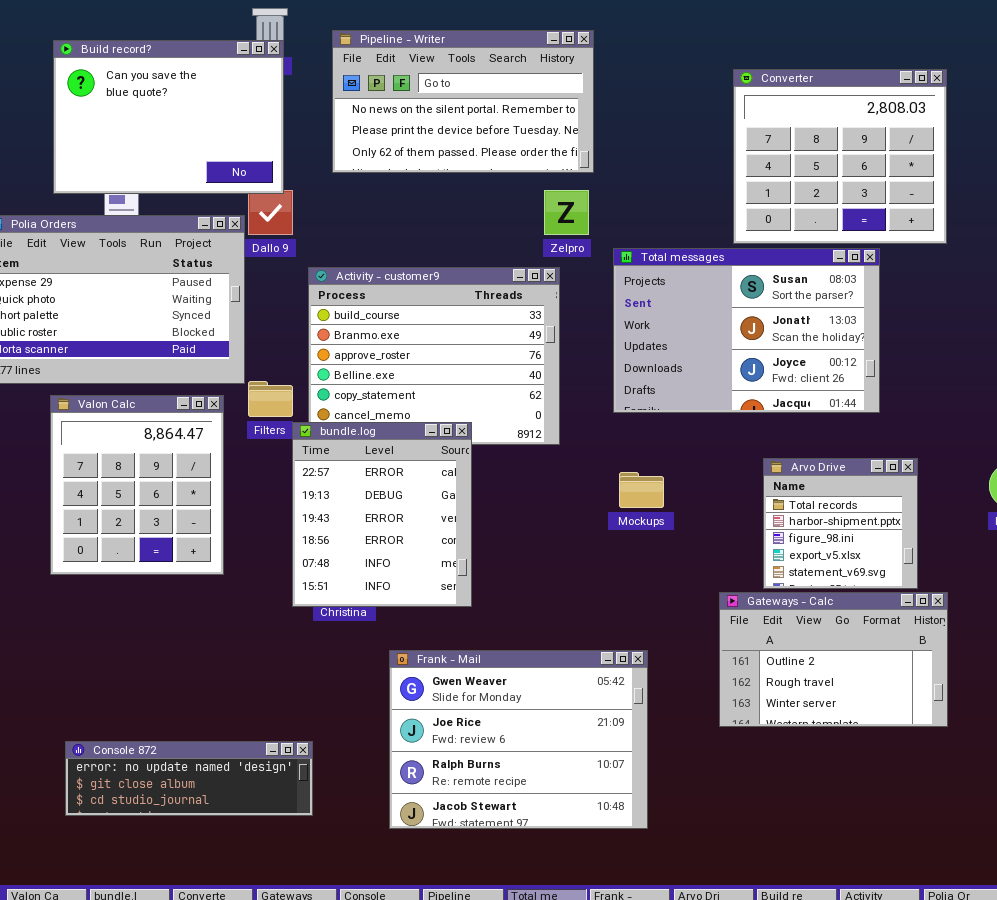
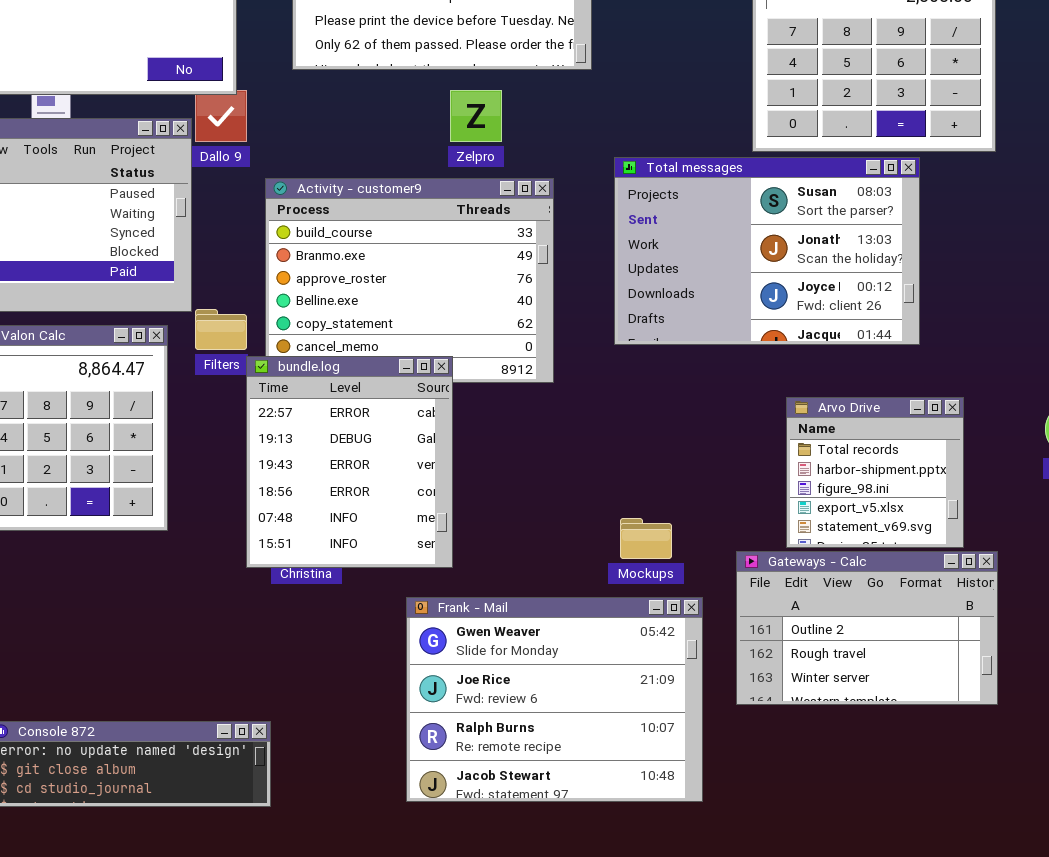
Zelpro: [544,190,589,235] -> [450,90,502,142], moved
Mockups: [619,472,664,508] -> [620,518,672,559], moved
Frank - Mail: [389,650,648,829] -> [406,597,703,802], moved

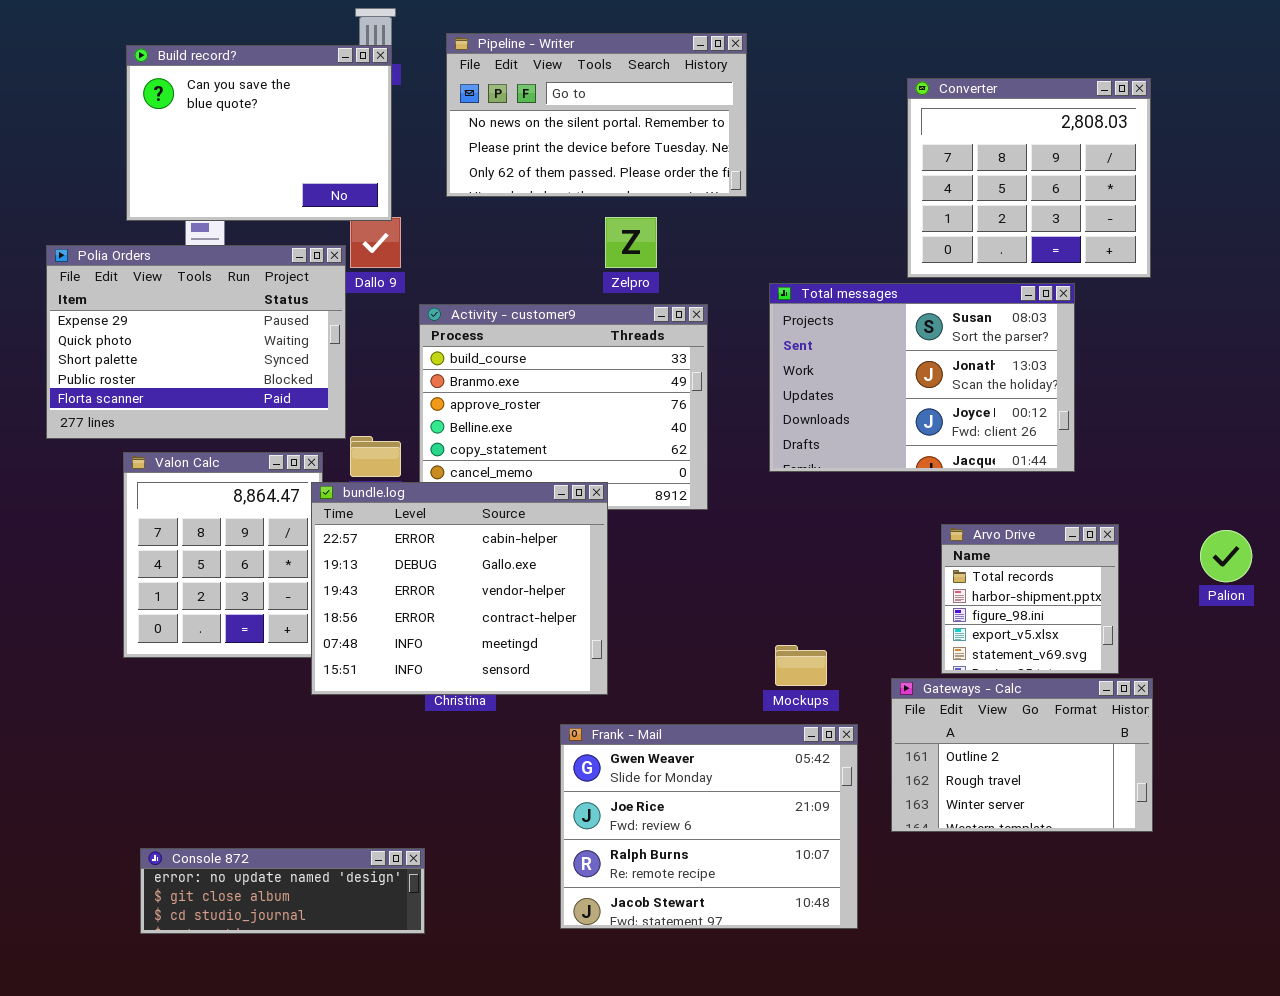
bundle.log: [246,356,453,568] -> [311,482,608,695], resized

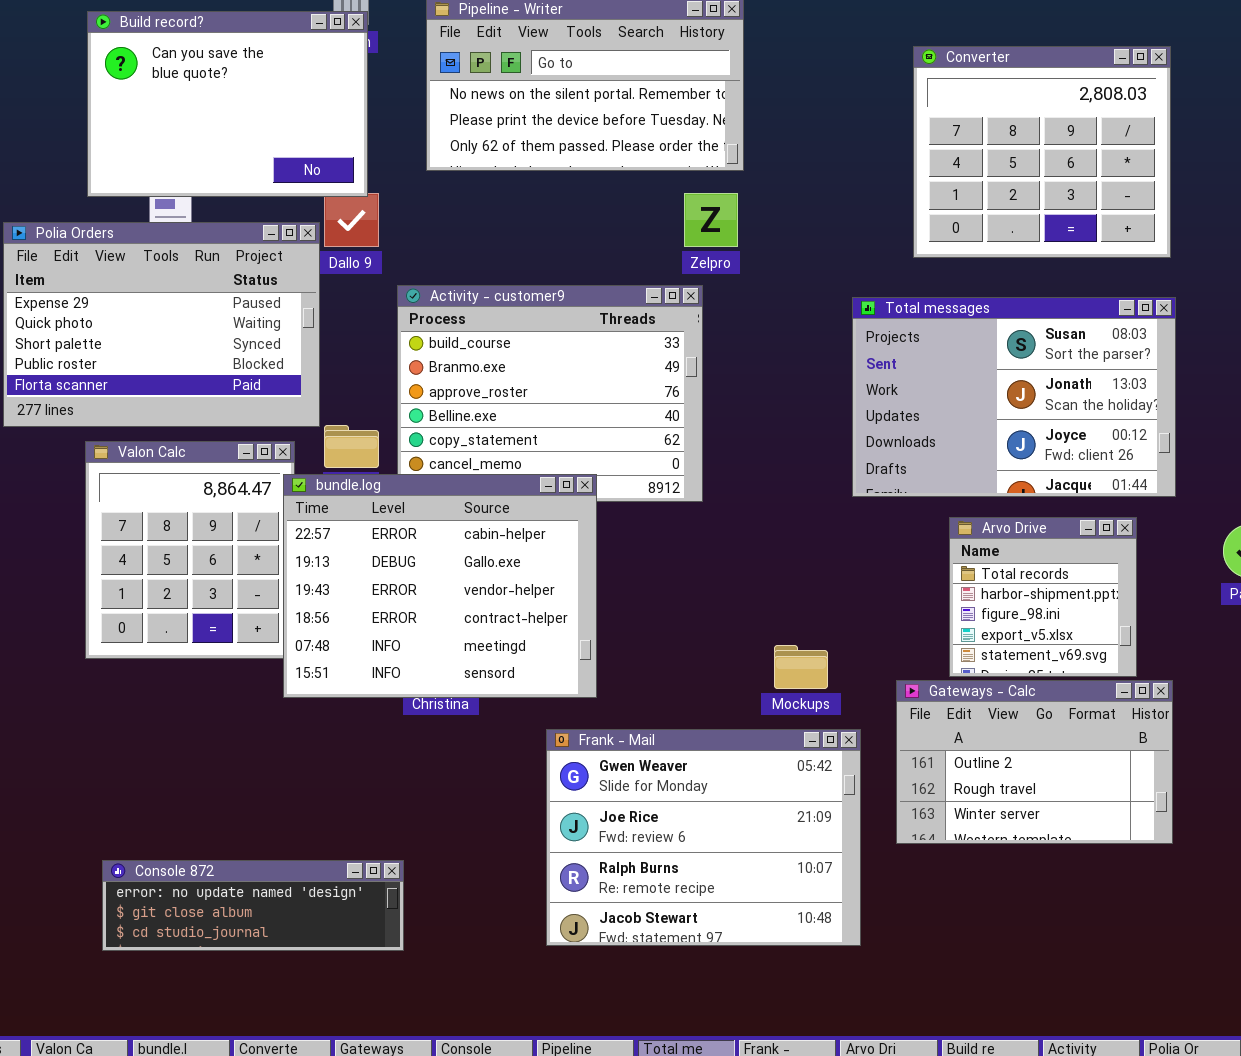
Zelpro: [605,217,657,268] -> [684,193,738,247], moved
Total messages: [769,283,1075,472] -> [852,297,1176,497], moved

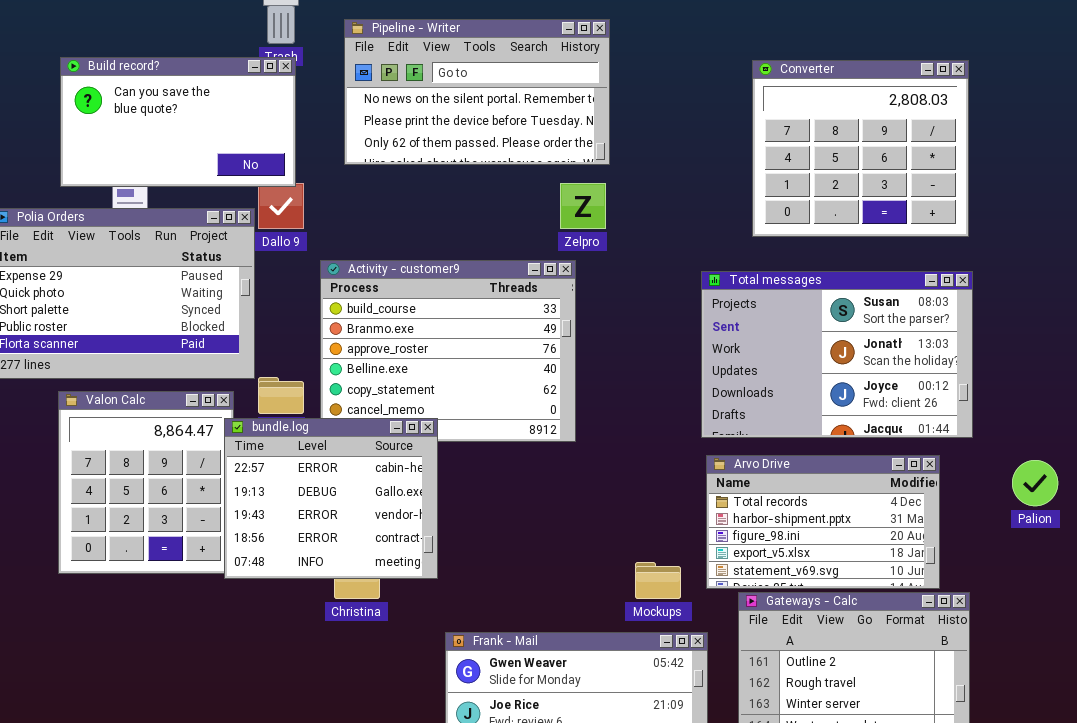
Build record?: [87,11,368,197] -> [60,57,296,187], resized
bundle.log: [283,474,597,698] -> [224,418,438,579], resized
Arvo Drive: [949,517,1137,677] -> [706,455,940,589], resized

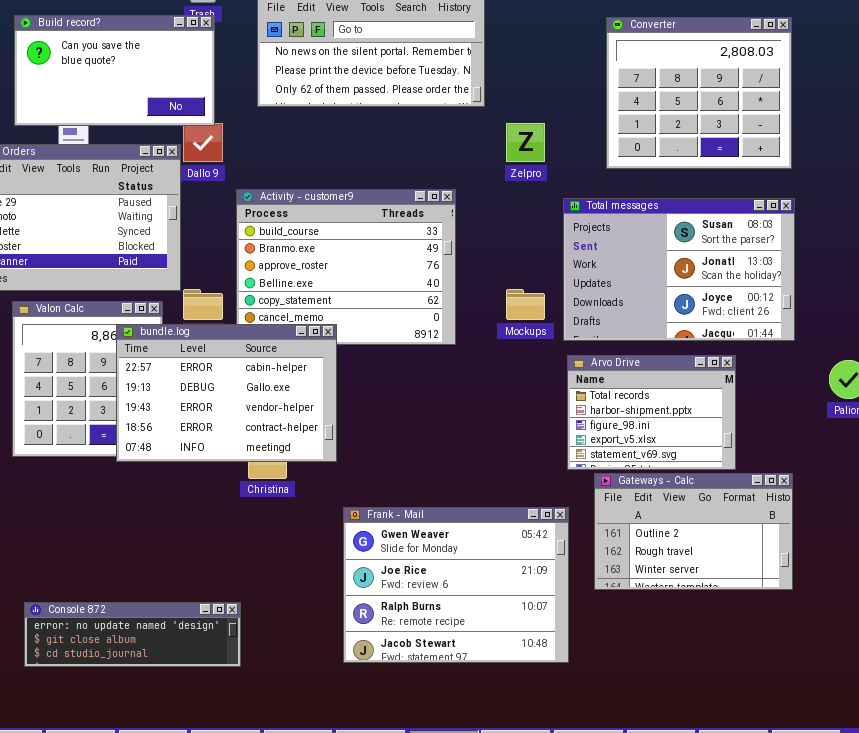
Zelpro: [560,183,606,229] -> [506,123,545,162], moved
bundle.log: [224,418,438,579] -> [116,324,337,462], resized
Arvo Drive: [706,455,940,589] -> [567,355,736,470], resized
Mockups: [635,562,681,599] -> [506,289,545,320], moved

